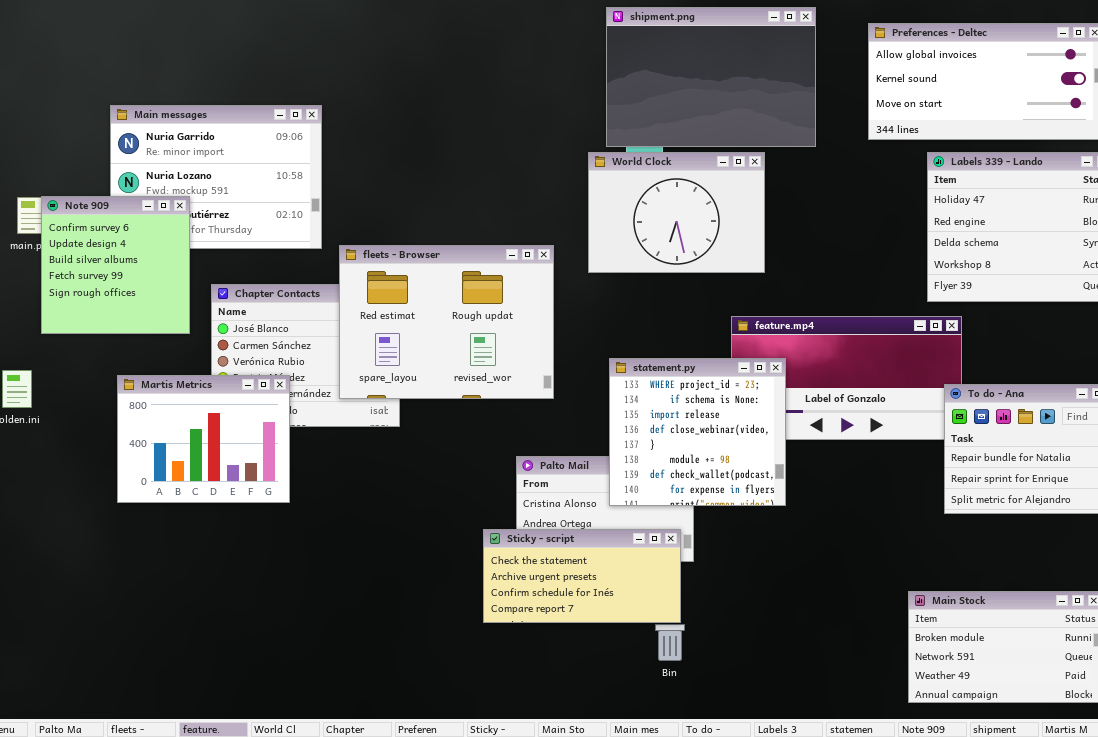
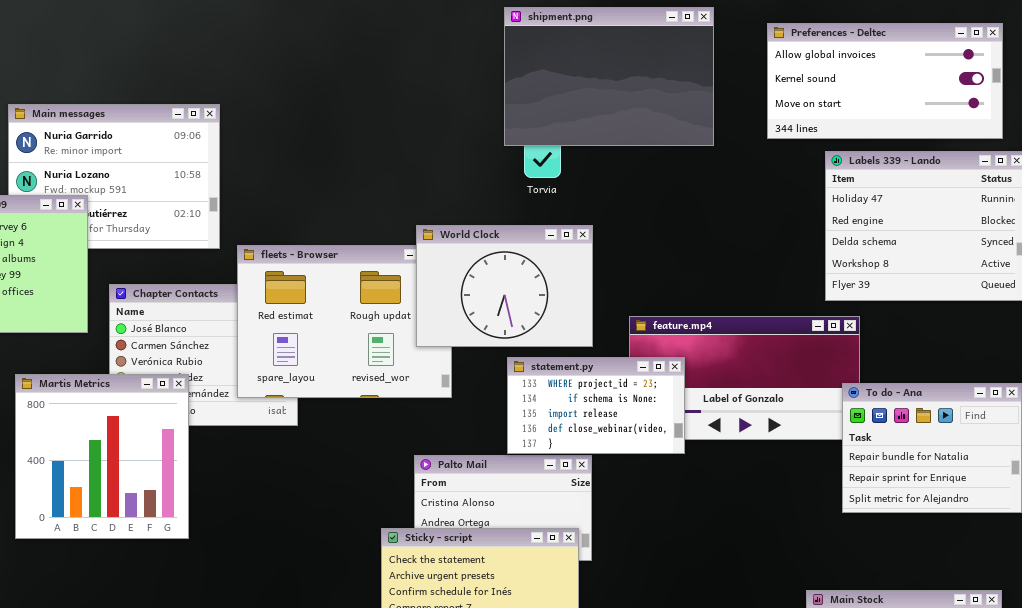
World Clock: [588,152,765,273] -> [416,225,593,347], moved
statement.py: [609,358,786,506] -> [507,357,685,454], resized
Martis Metrics: [117,375,290,503] -> [15,374,189,539], resized

